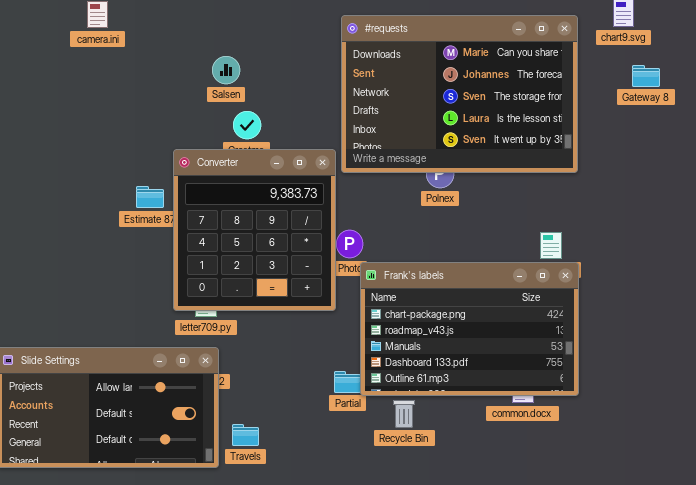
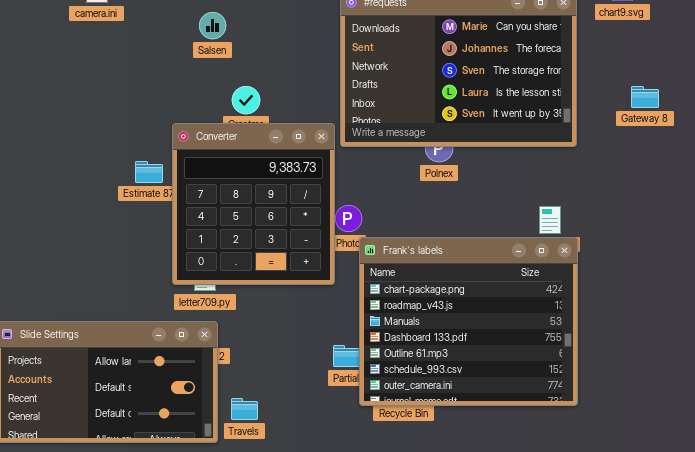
Salsen: [212,56,240,84] -> [199,12,226,39], moved
Gateway 8: [632,65,660,87] -> [631,86,659,108], moved
Frank's labels: [360,262,579,396] -> [359,237,578,406], resized

